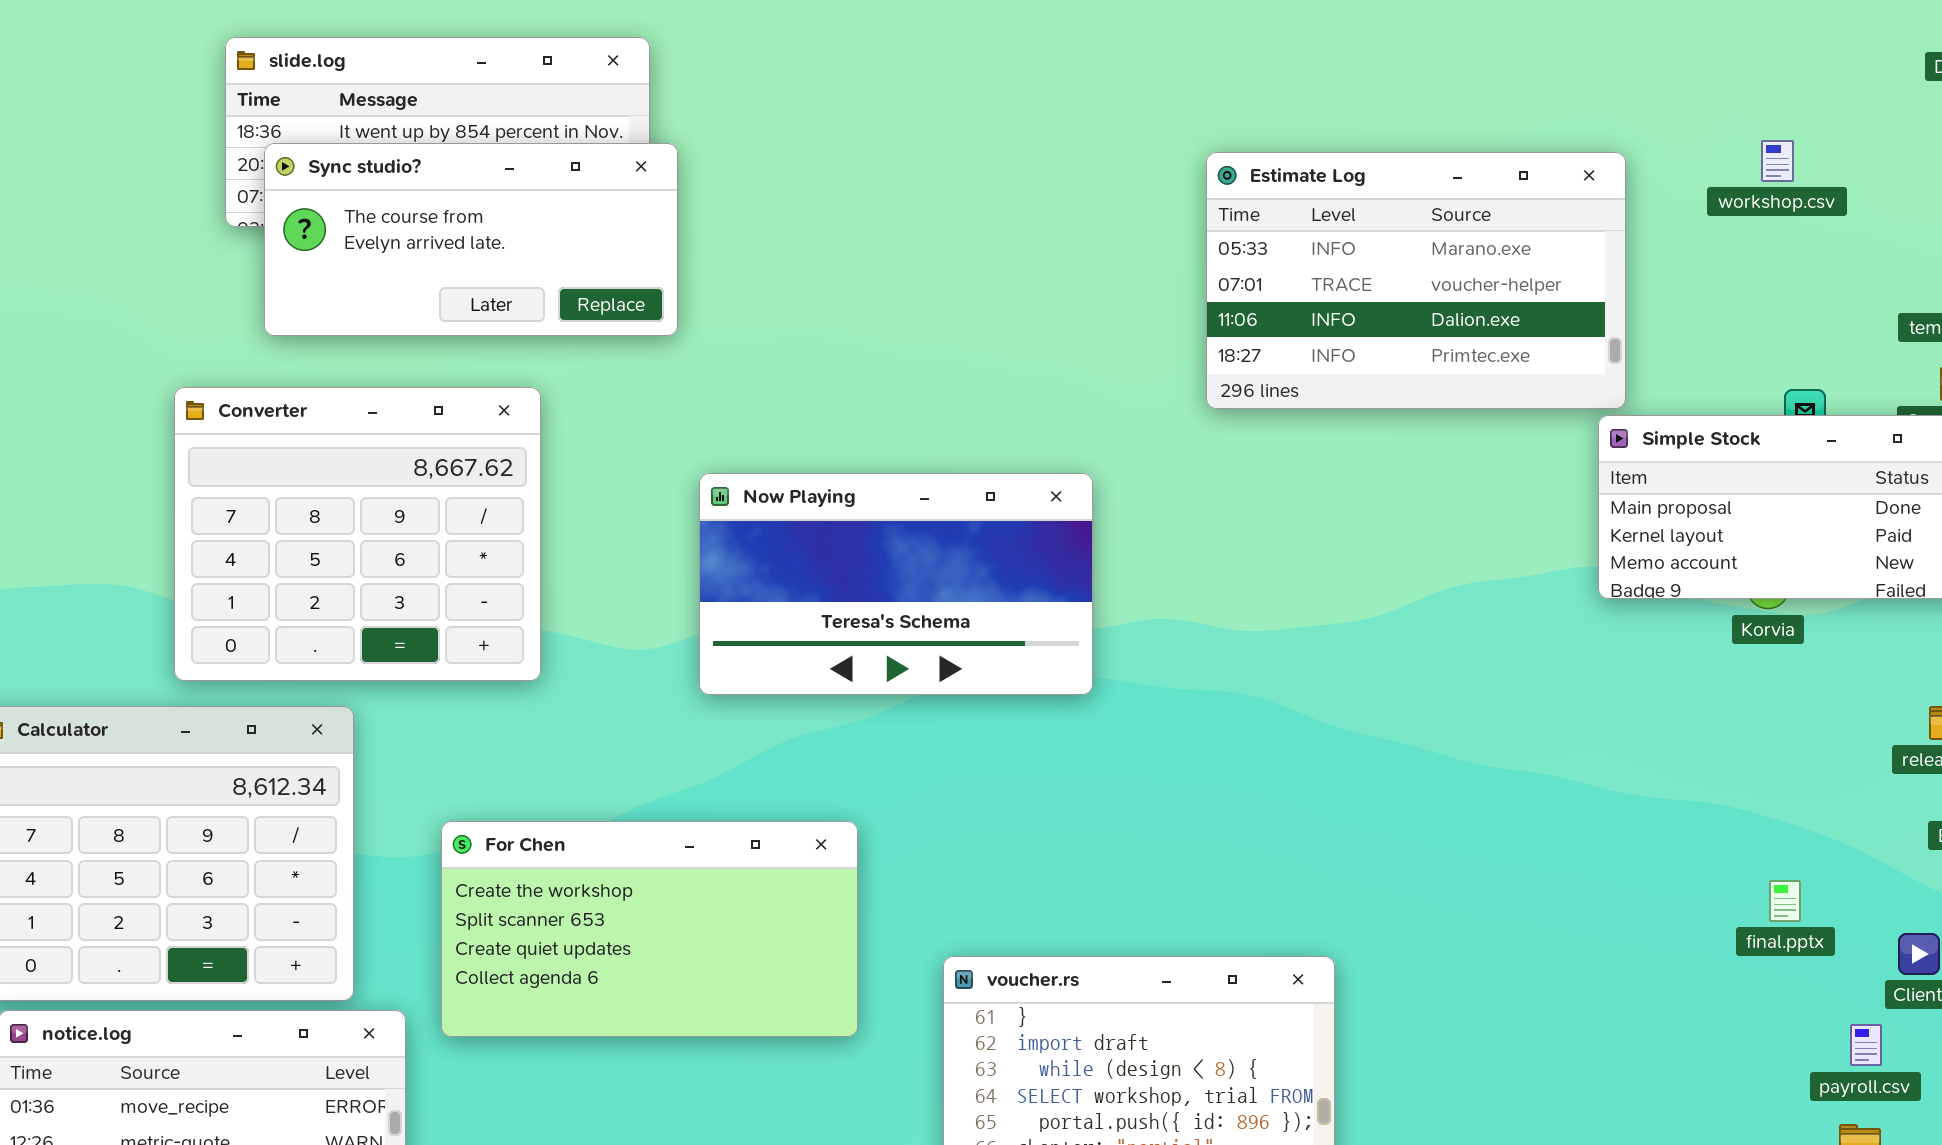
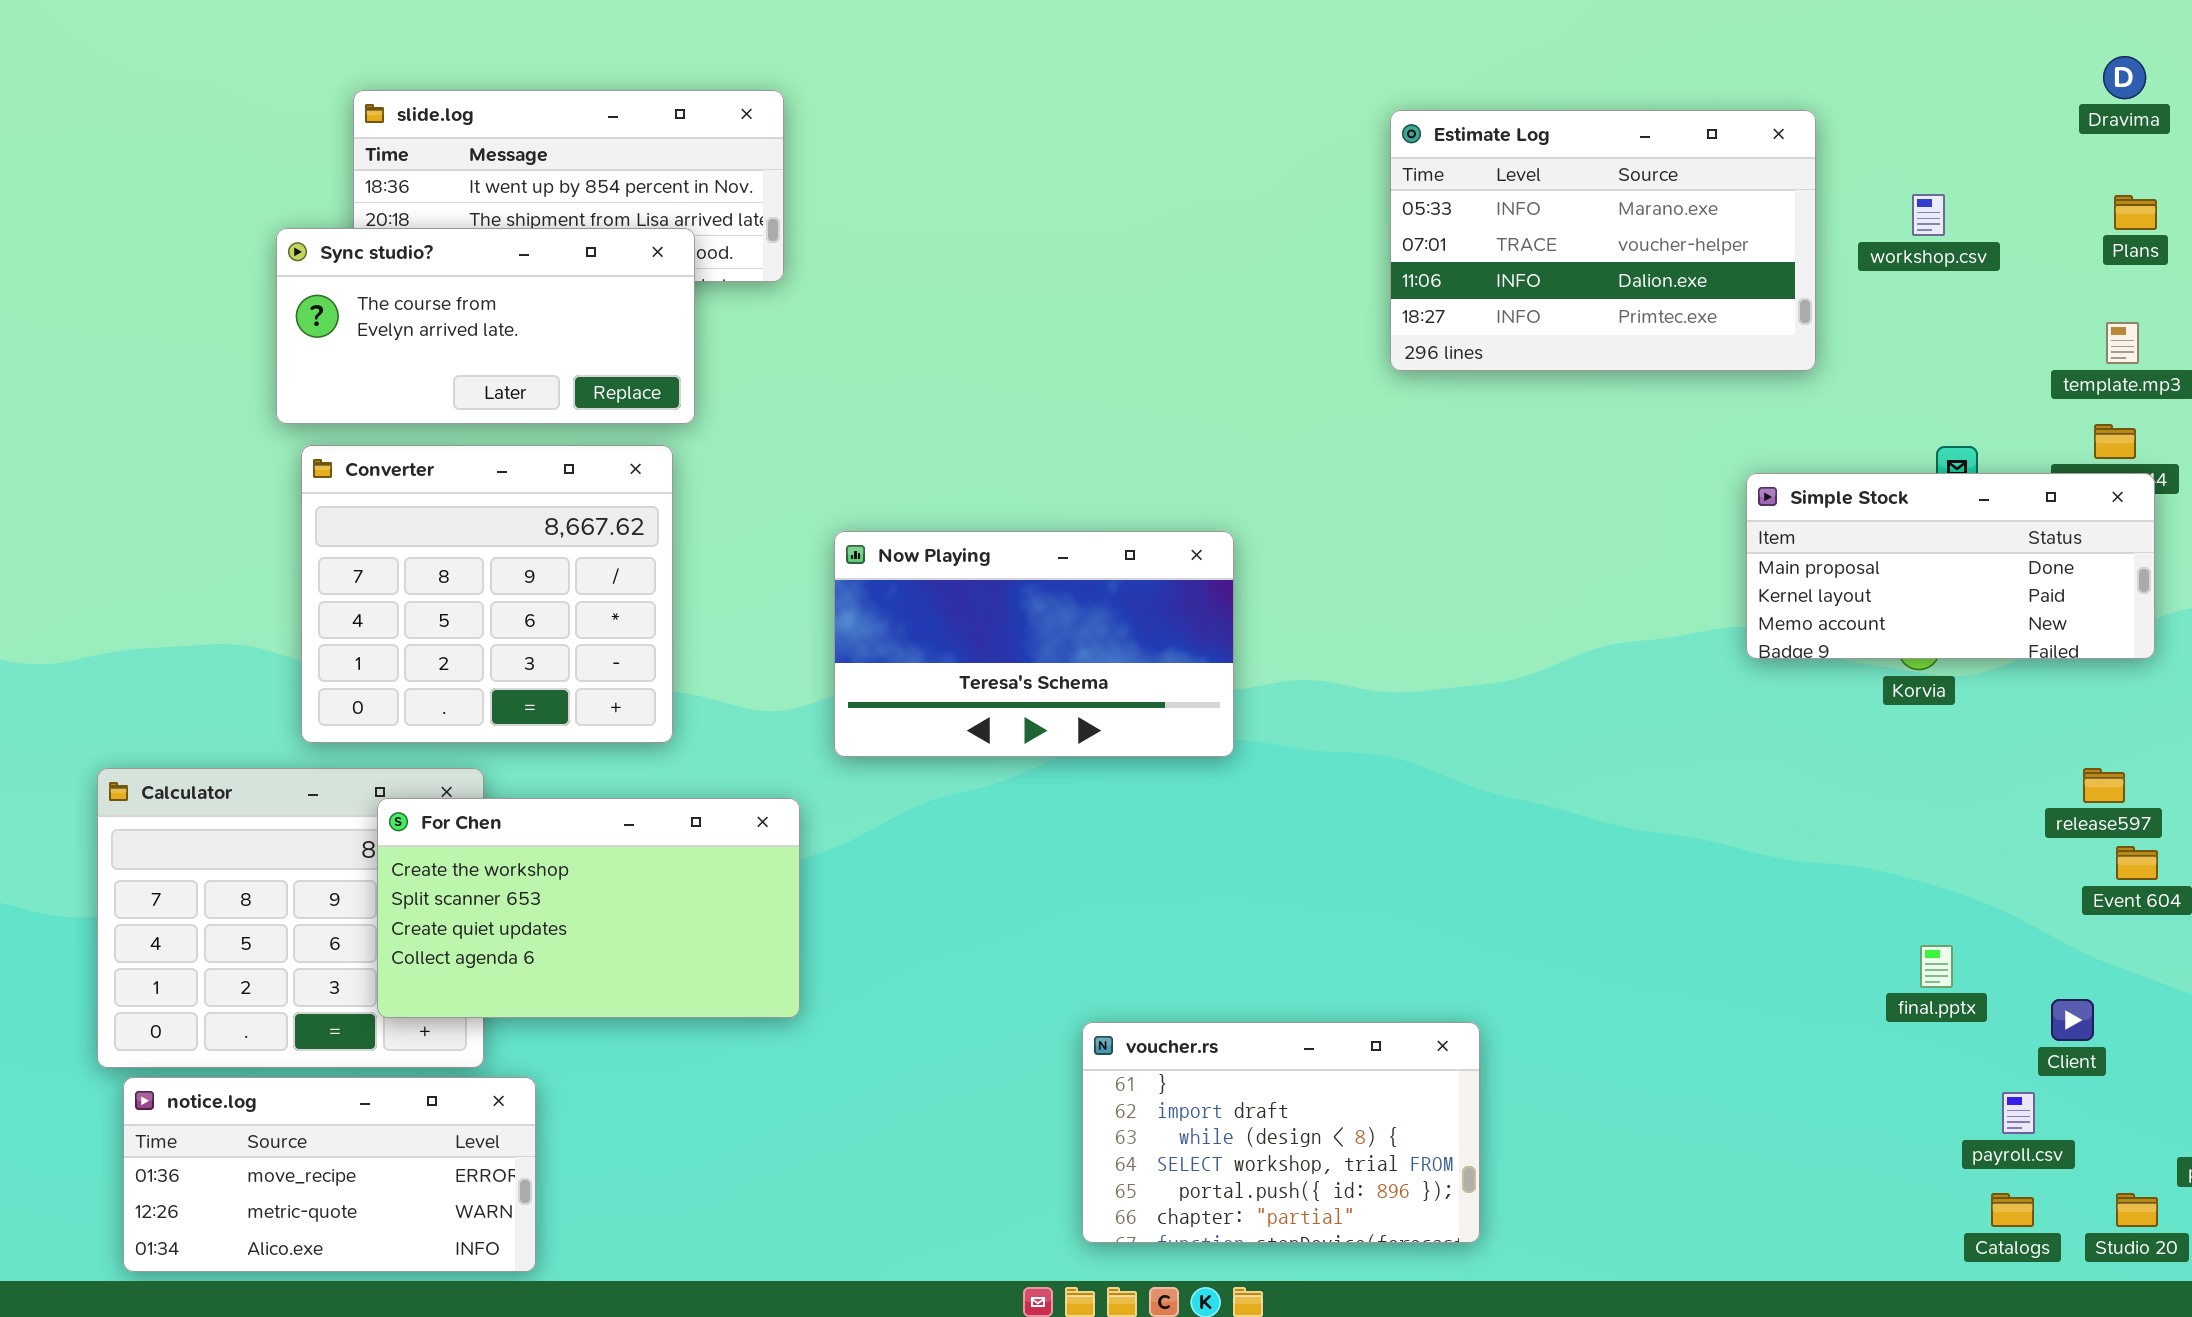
Sync studio?: [264,143,678,336] -> [276,228,695,424], moved
Estimate Log: [1206,152,1626,409] -> [1390,110,1816,371], moved
For Chen: [441,821,858,1037] -> [377,798,800,1018], moved

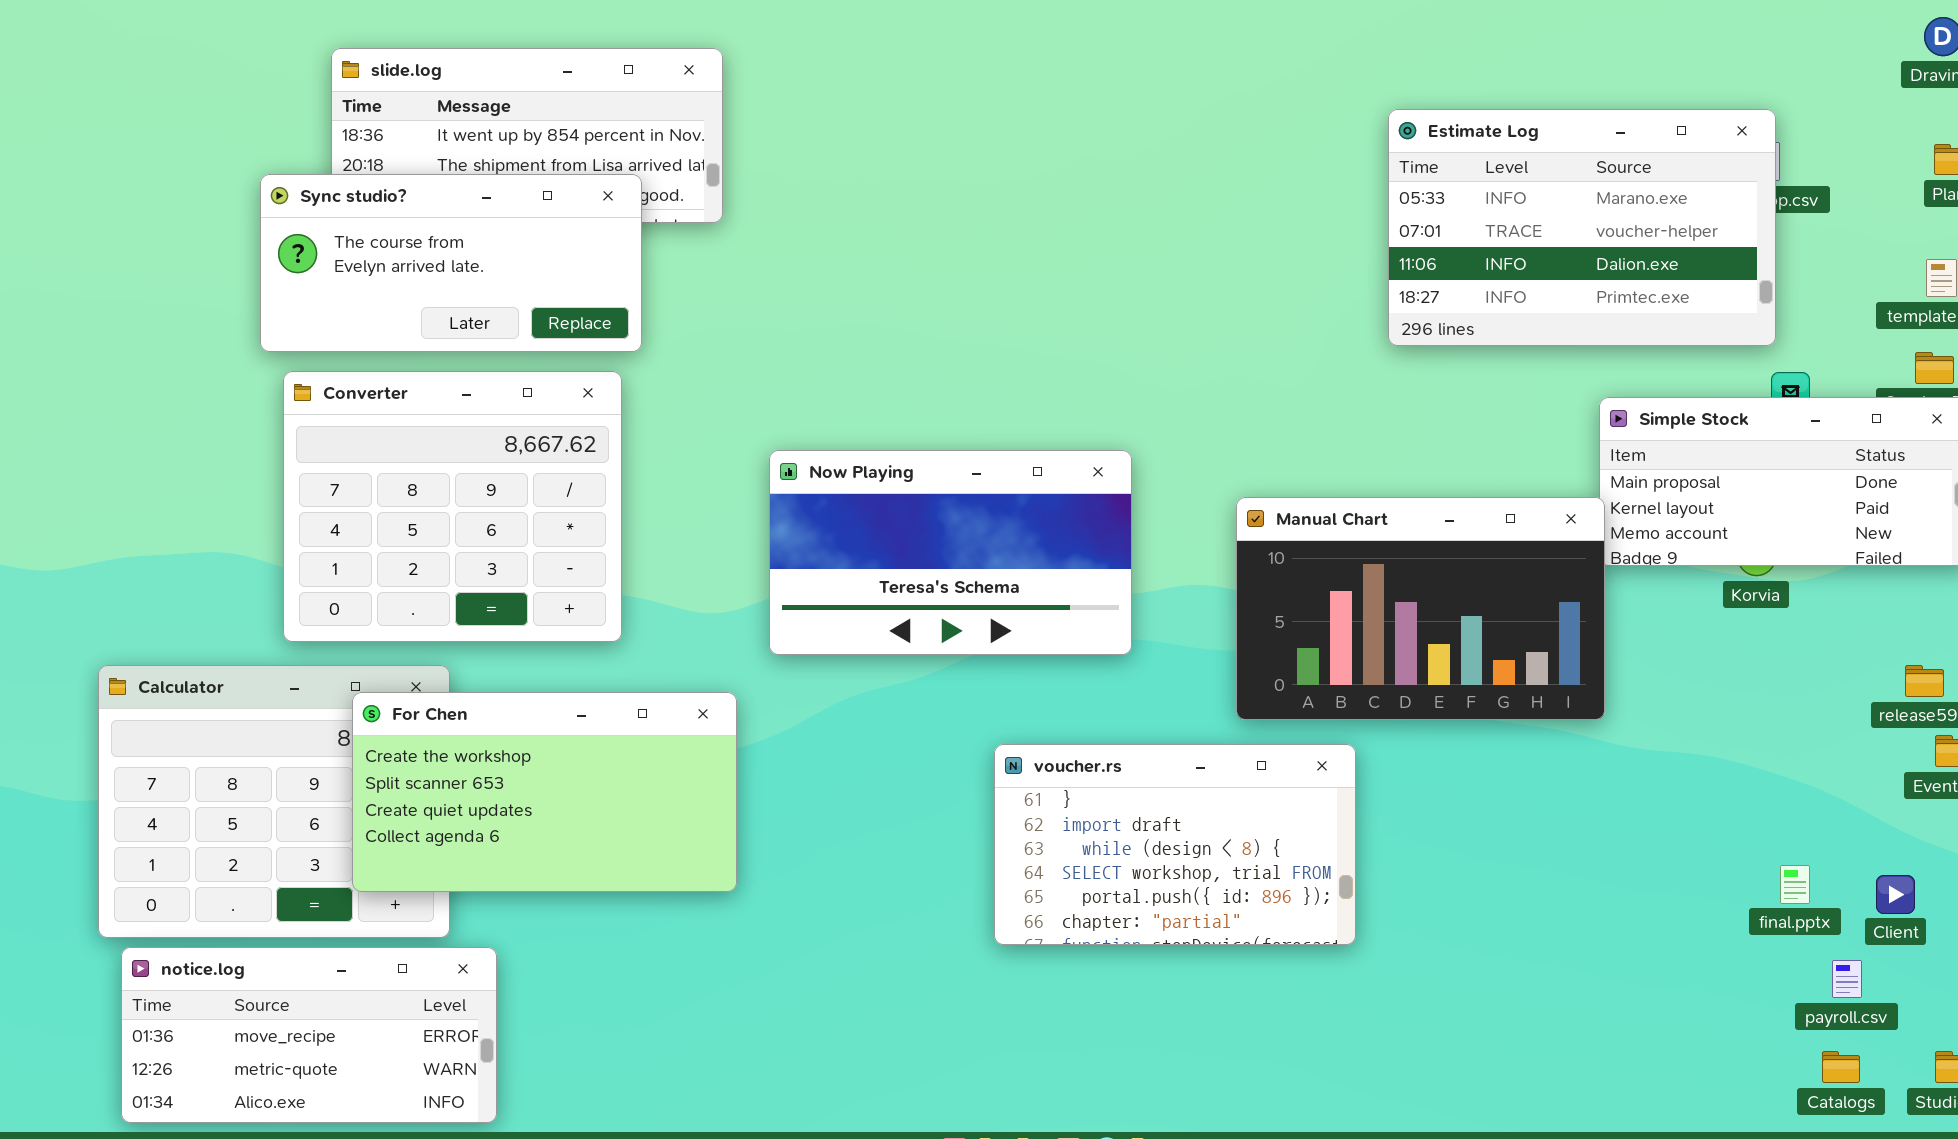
Estimate Log: [1390,110,1816,371] -> [1388,109,1776,346], moved
Manual Chart: none -> [1236,497,1605,720], opened
final.pptx: [1920,945,1953,988] -> [1780,865,1810,904], moved
voucher.rs: [1082,1022,1480,1243] -> [994,744,1356,945], moved

